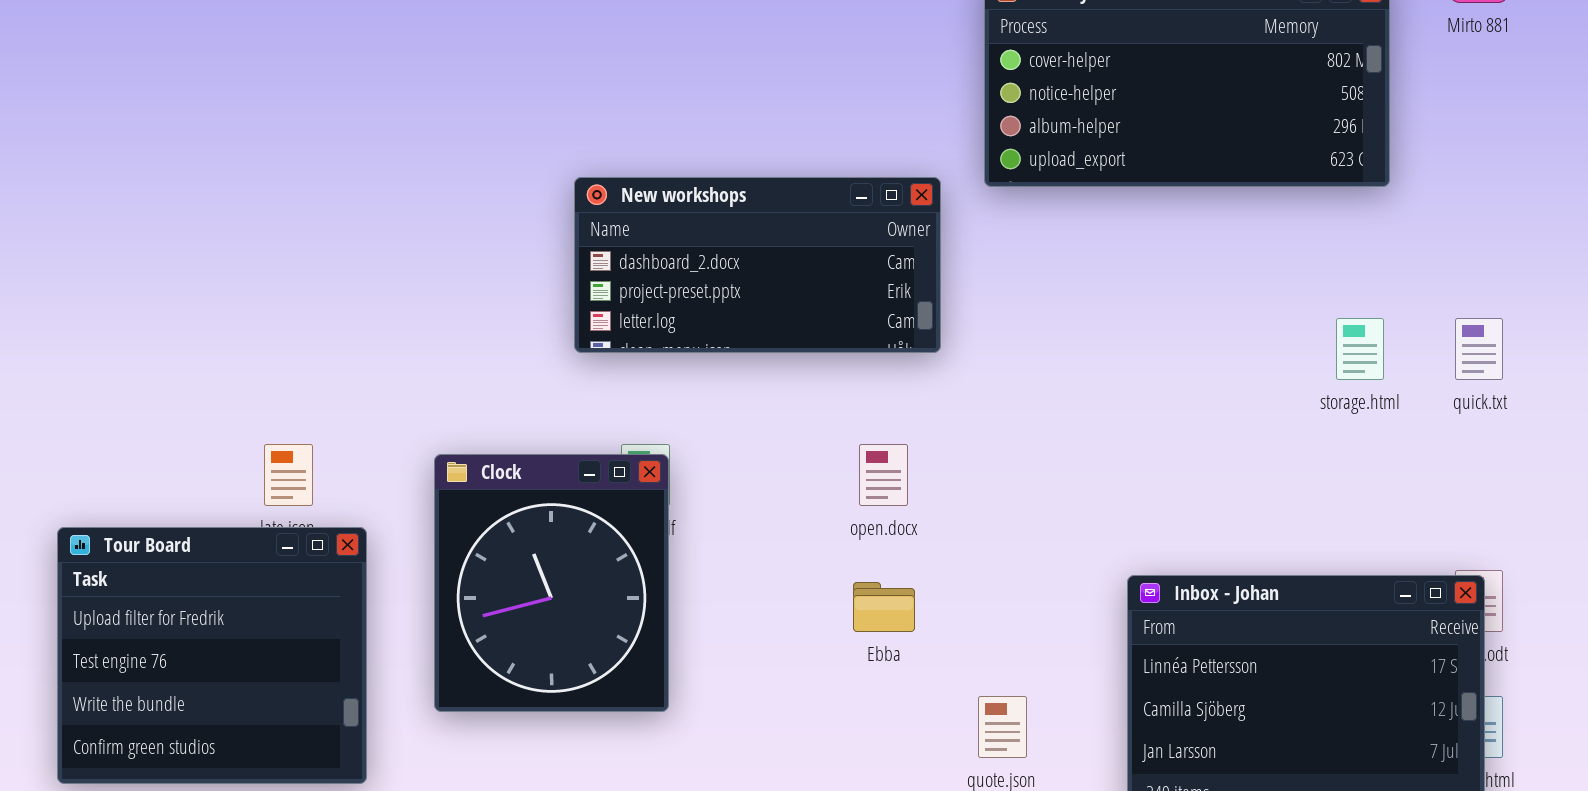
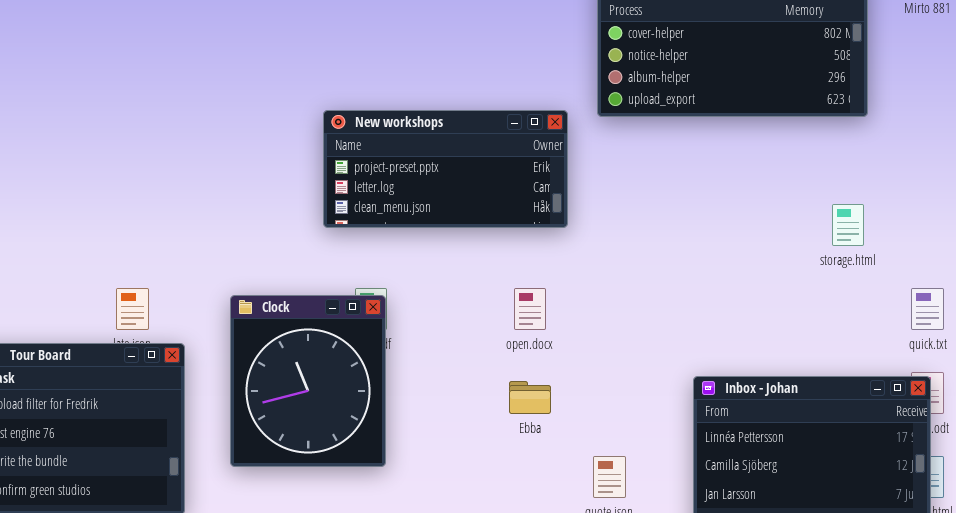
New workshops: [574,177,941,353] -> [323,110,568,228], scrolled down 1 row
quick.txt: [1455,318,1503,380] -> [911,288,944,330], moved

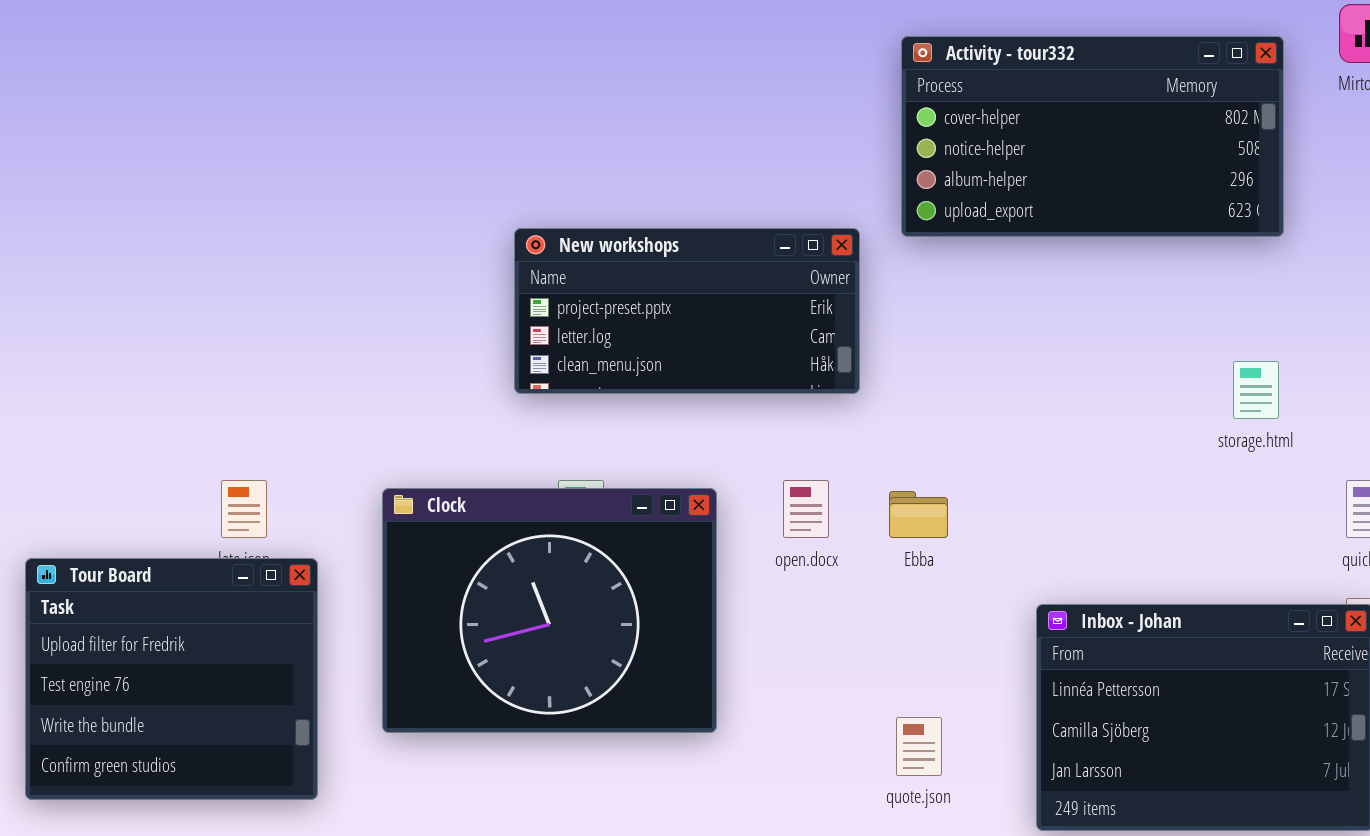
Clock: [230,295,386,467] -> [382,488,717,733], resized
Ebba: [509,381,551,414] -> [889,491,948,538], moved

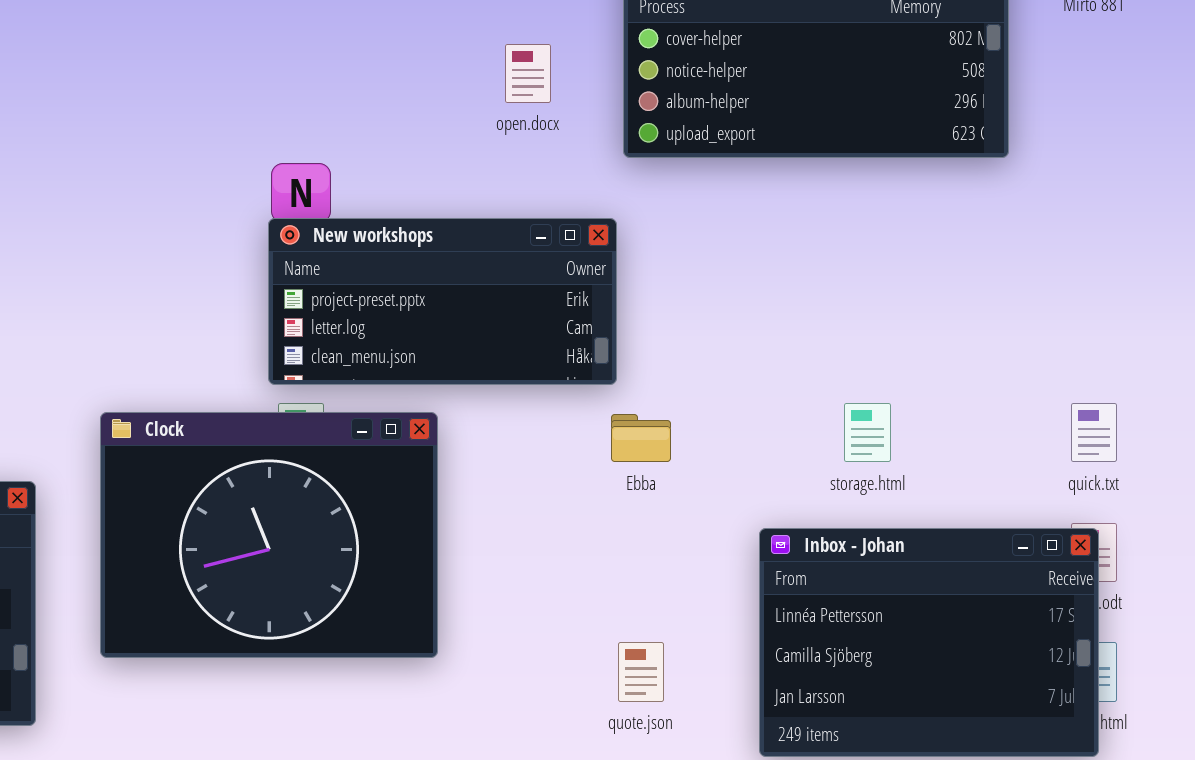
New workshops: [514,228,860,394] -> [268,218,617,385], moved
storage.html: [1233,361,1279,419] -> [844,403,891,462], moved
open.docx: [783,480,829,538] -> [505,44,551,103], moved

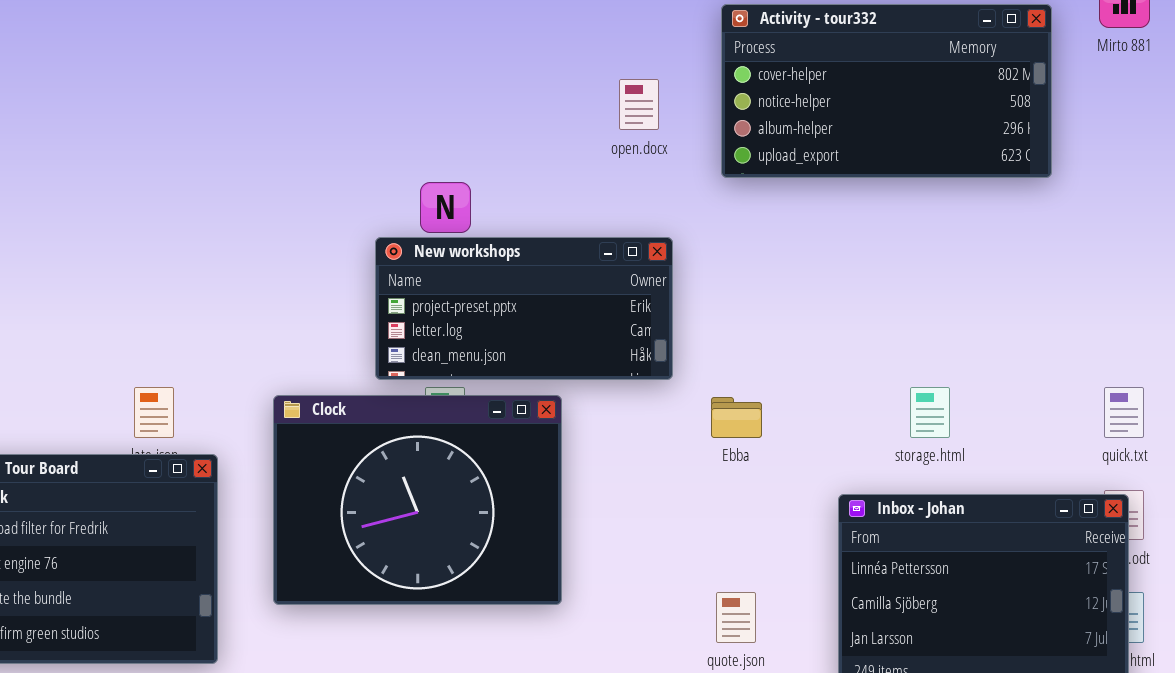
New workshops: [268,218,617,385] -> [375,237,673,380], moved

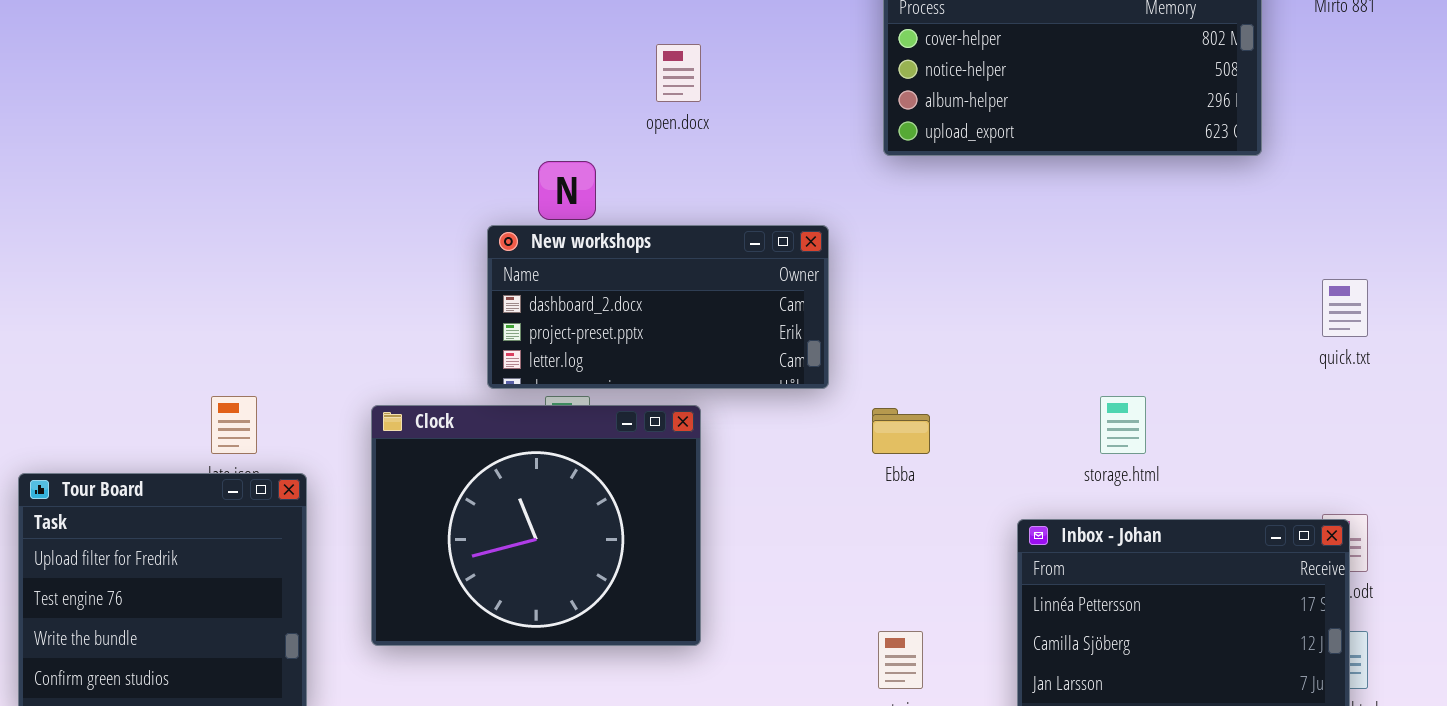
open.docx: [619,79,659,130] -> [656,44,701,102], moved
New workshops: [375,237,673,380] -> [487,225,829,389], scrolled up 1 row
quick.txt: [1104,387,1144,438] -> [1322,279,1368,337], moved

